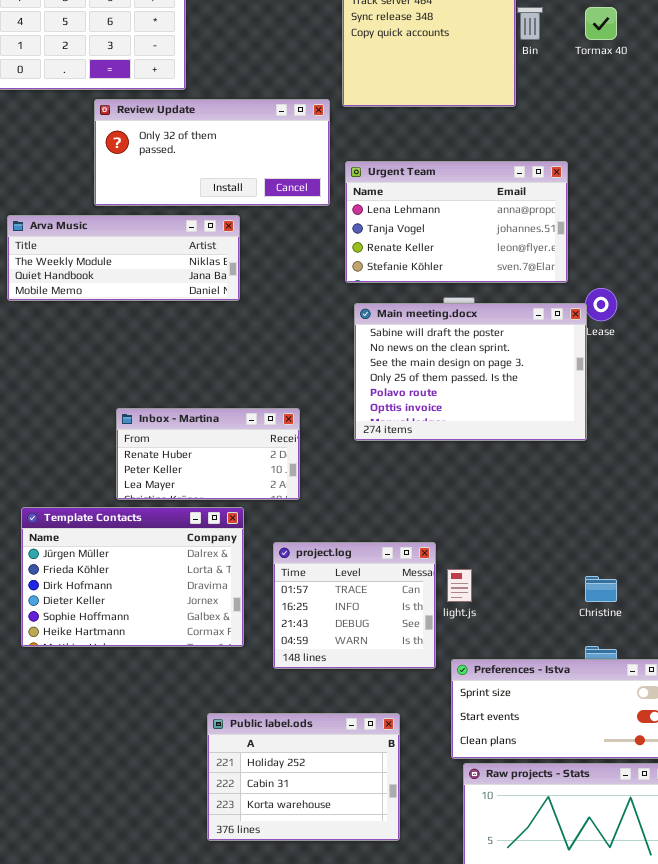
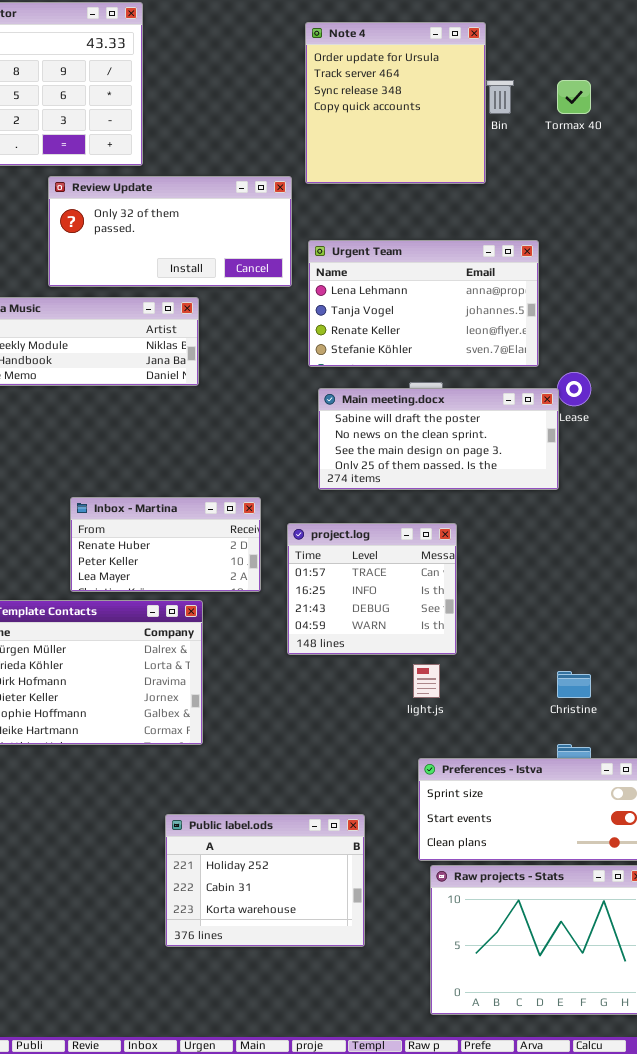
Main meeting.docx: [354,303,587,441] -> [318,388,559,490], resized
project.log: [273,542,436,669] -> [287,523,457,655], moved

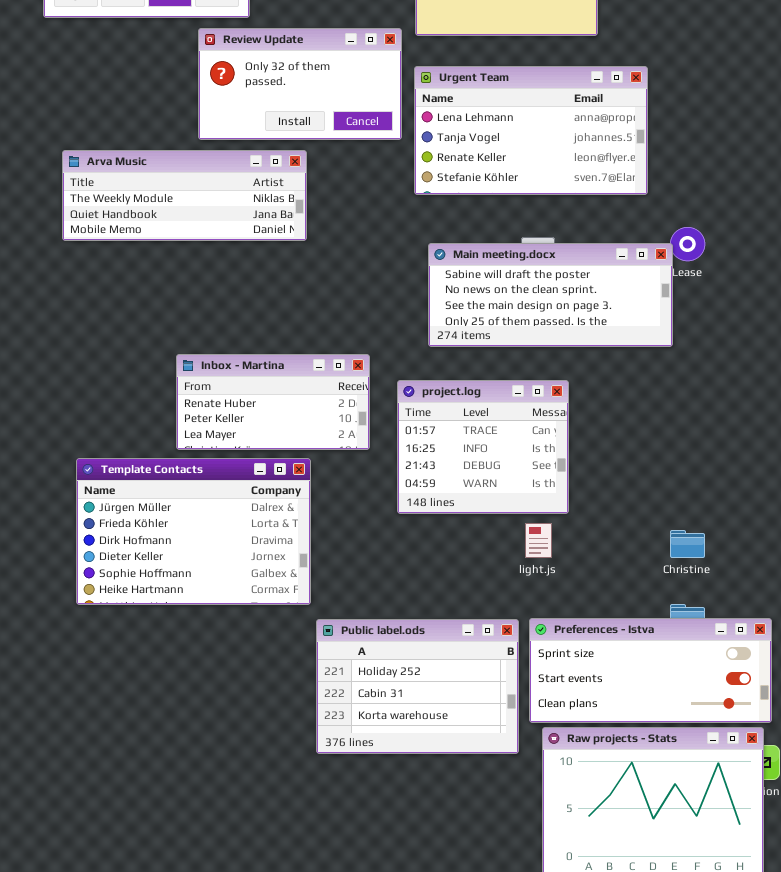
Review Update: [48,176,292,287] -> [198,28,402,140], resized
Urgent Team: [308,240,539,367] -> [414,66,648,195], moved
Public label.ods: [165,814,365,947] -> [316,619,519,754], moved

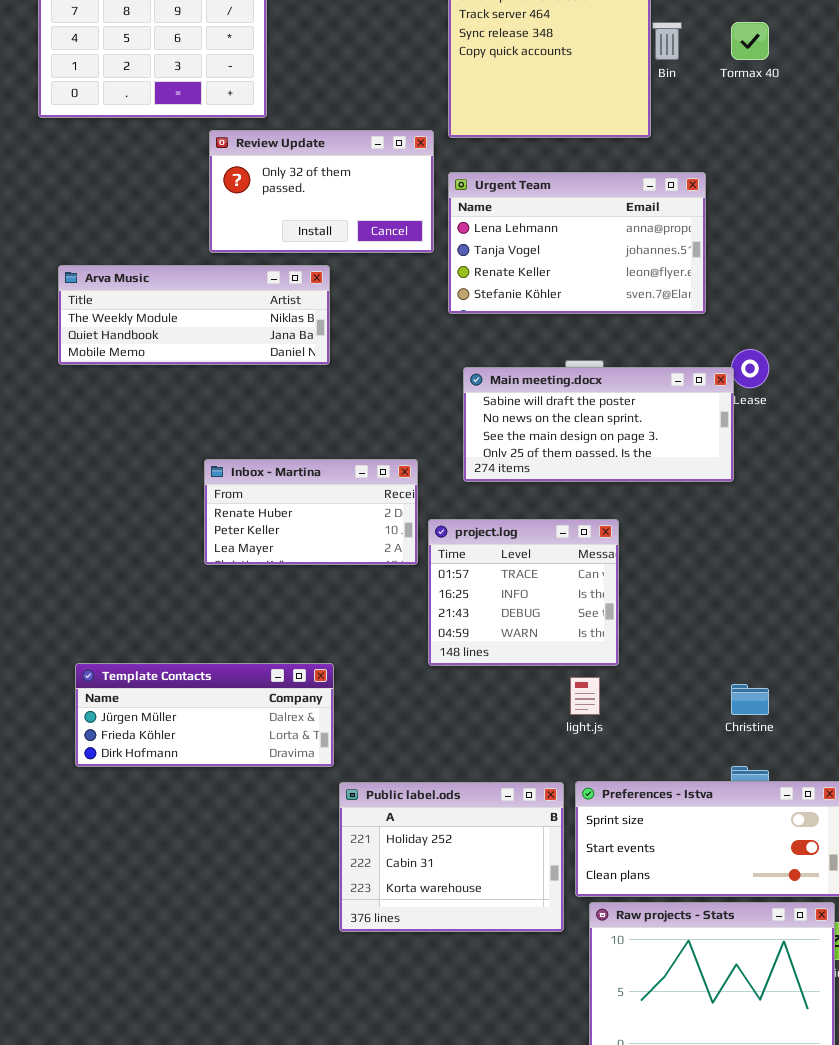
Inbox - Martina: [176,354,370,450] -> [204,459,418,565], moved
Template Contacts: [76,458,311,605] -> [75,663,334,767], resized

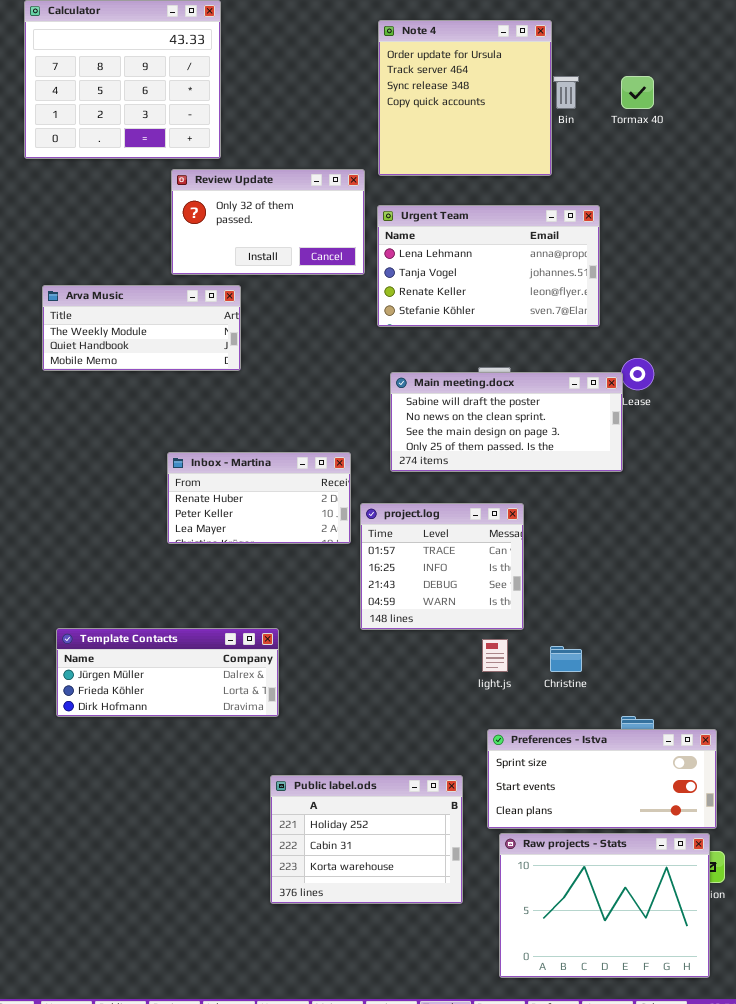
Arva Music: [58,265,330,365] -> [42,285,241,371], resized
Christine: [731,684,769,715] -> [550,646,582,672], moved
Public label.ods: [339,782,564,932] -> [270,775,463,904], moved

